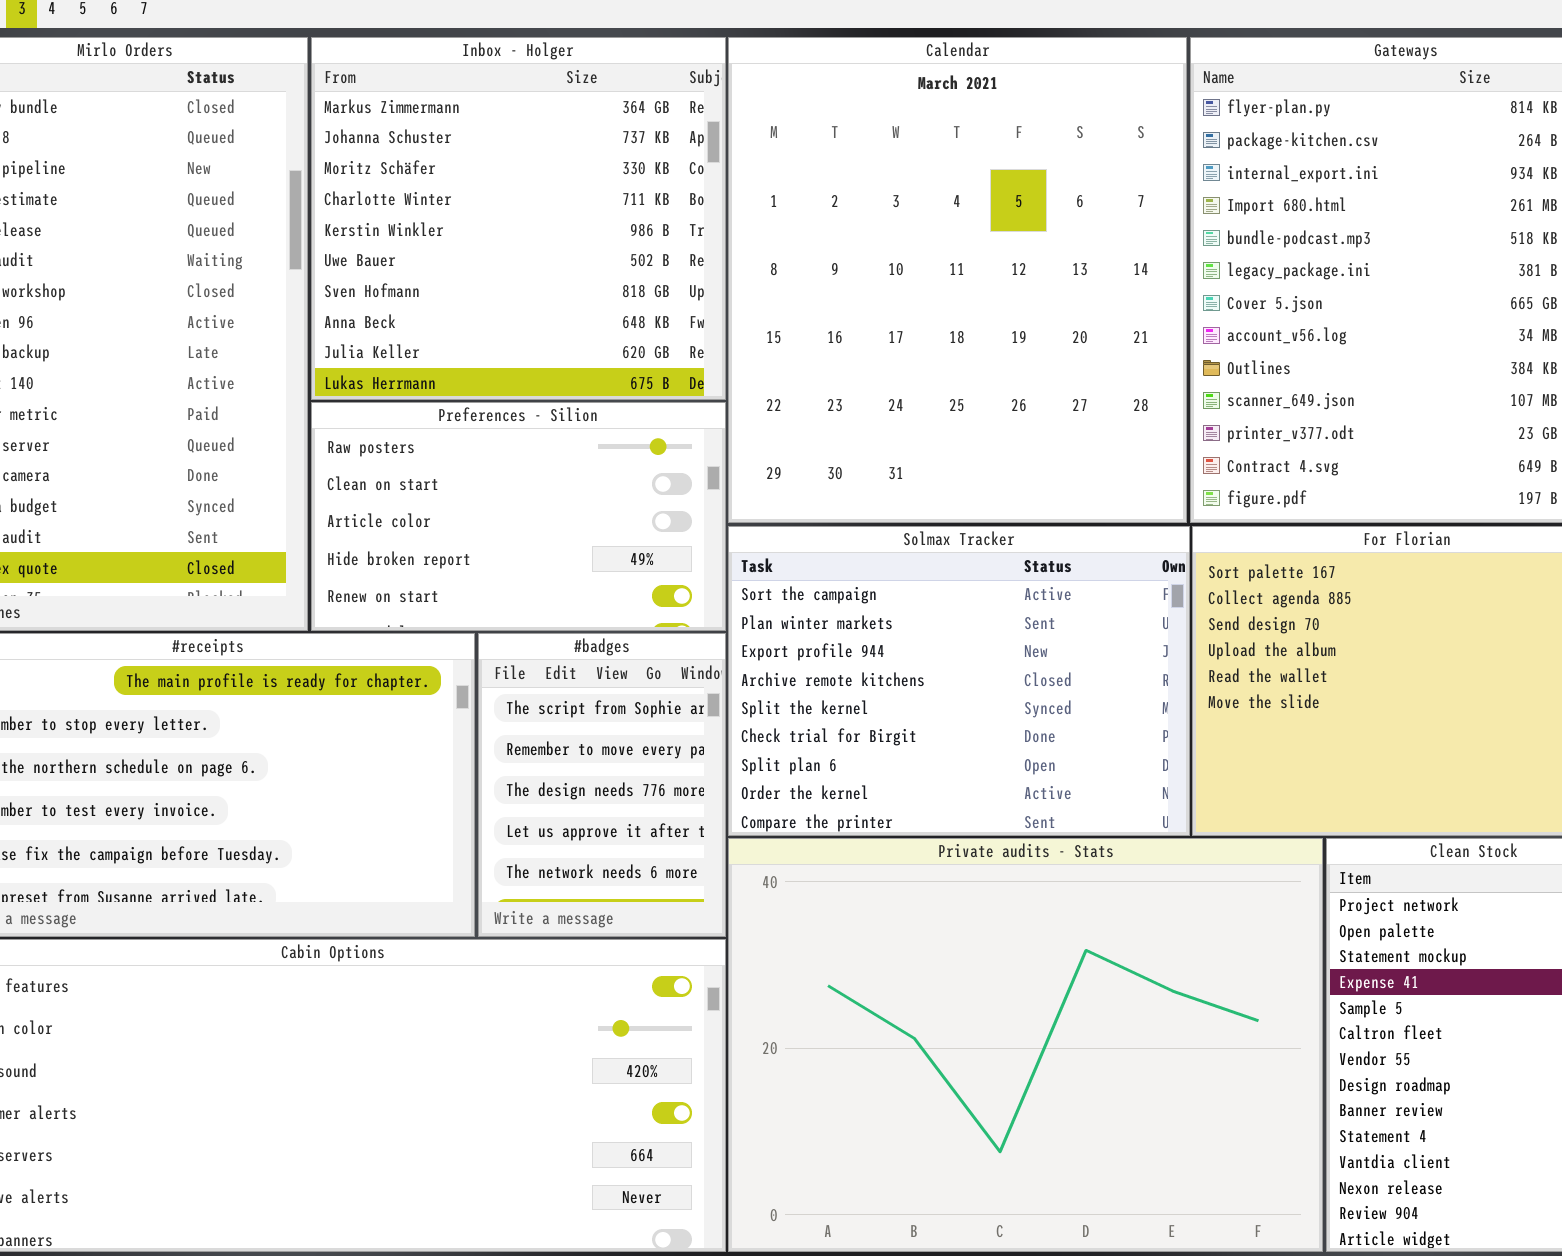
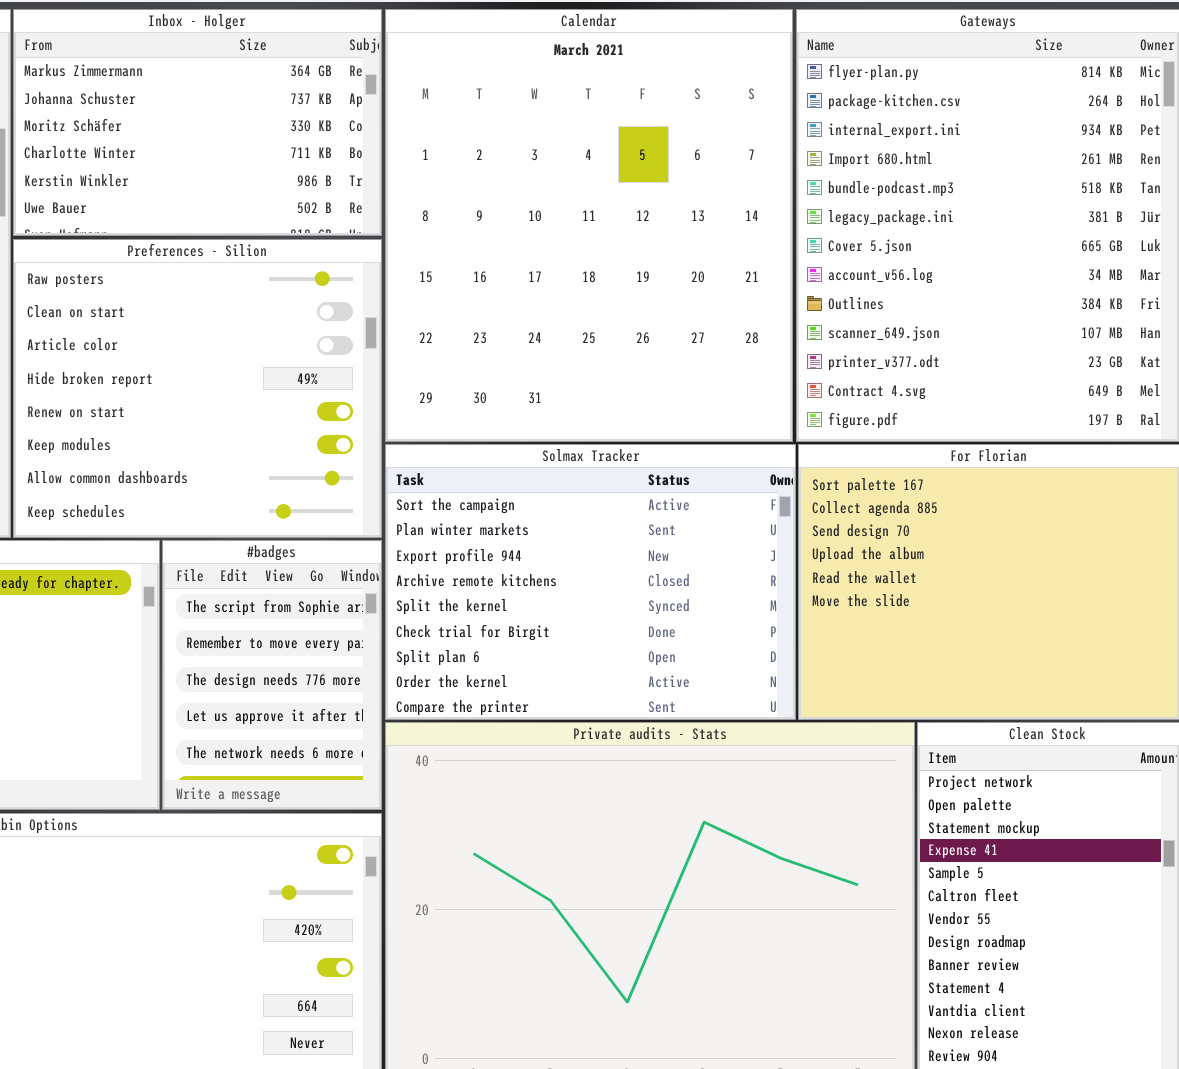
Inbox - Holger: [311,37,726,400] -> [13,9,382,236], resized
Preferences - Silion: [311,402,726,631] -> [13,239,382,538], resized

